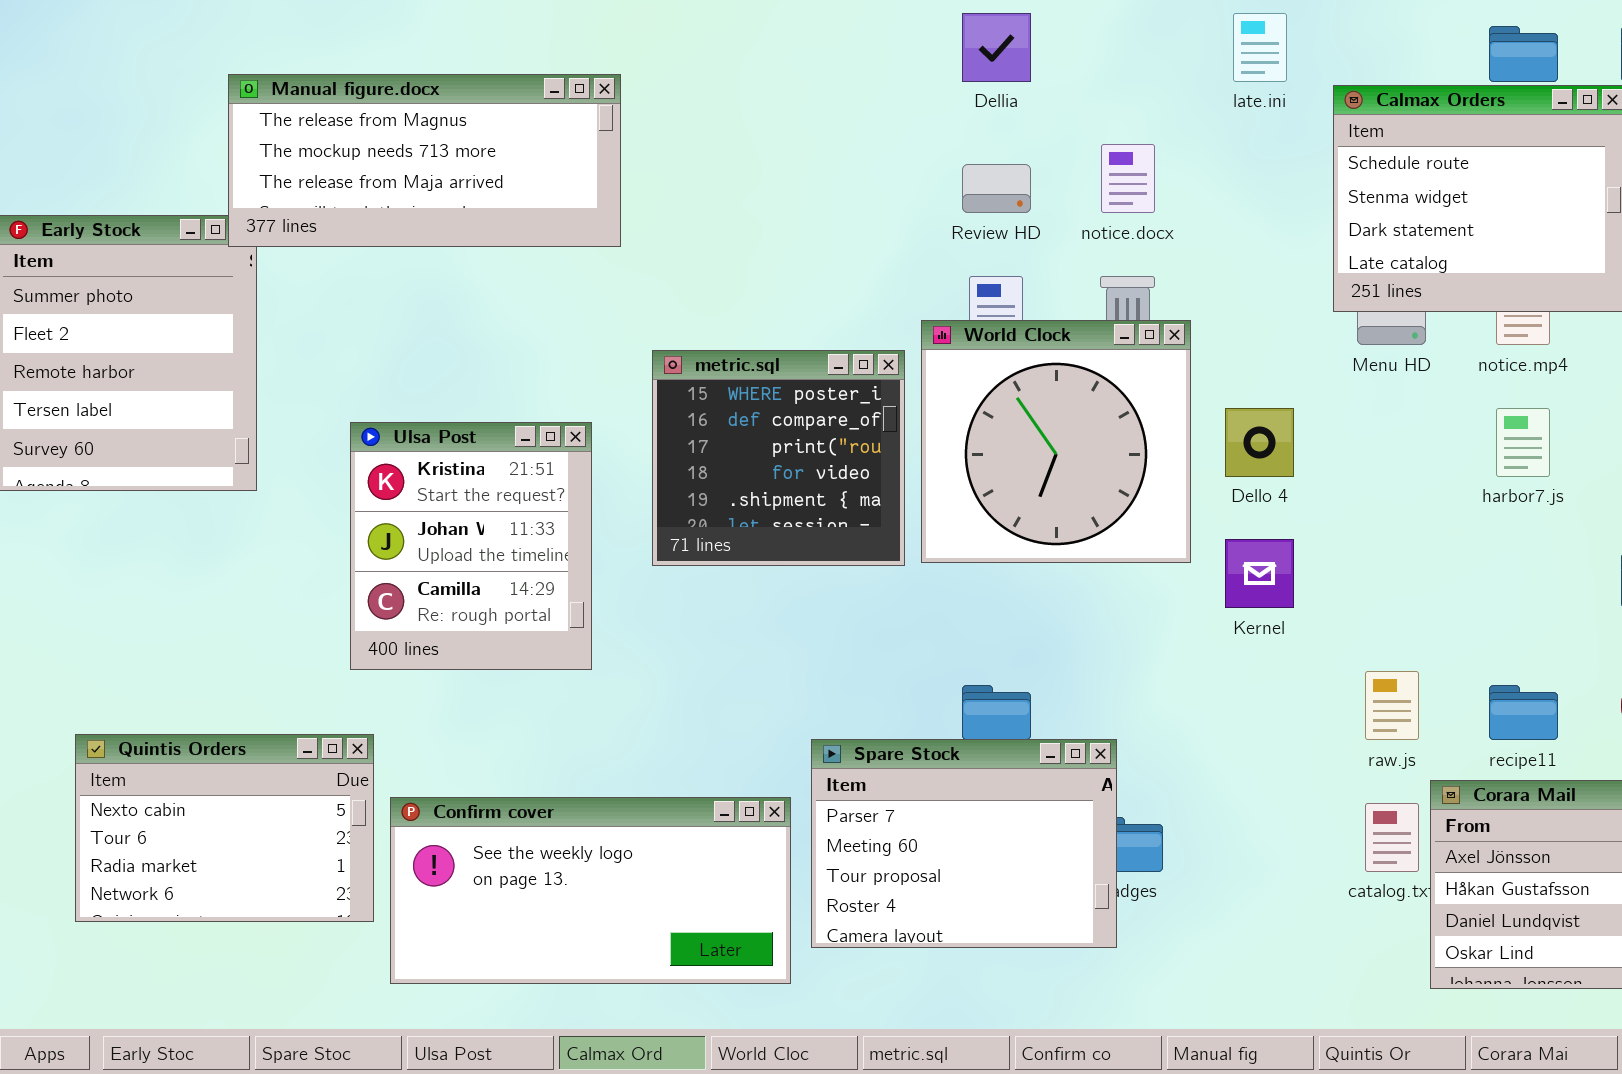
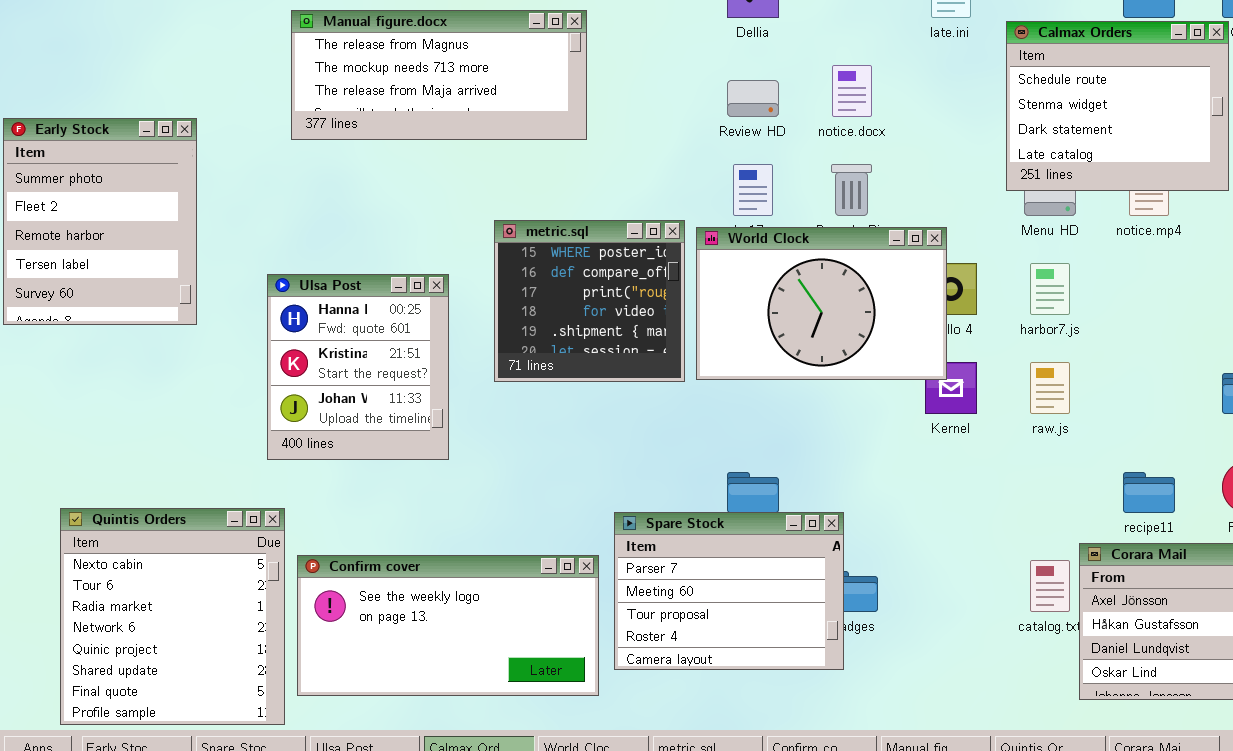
Manual figure.docx: [228,74,621,247] -> [291,10,587,140], moved
World Clock: [921,320,1191,563] -> [696,227,947,380], resized
harbor7.js: [1496,408,1550,477] -> [1030,263,1070,315], moved
Ulsa Post: [350,422,592,670] -> [267,274,449,460], scrolled up 1 row
raw.js: [1365,671,1419,740] -> [1030,362,1070,414], moved
Quintis Orders: [75,734,374,922] -> [60,508,285,725], resized

